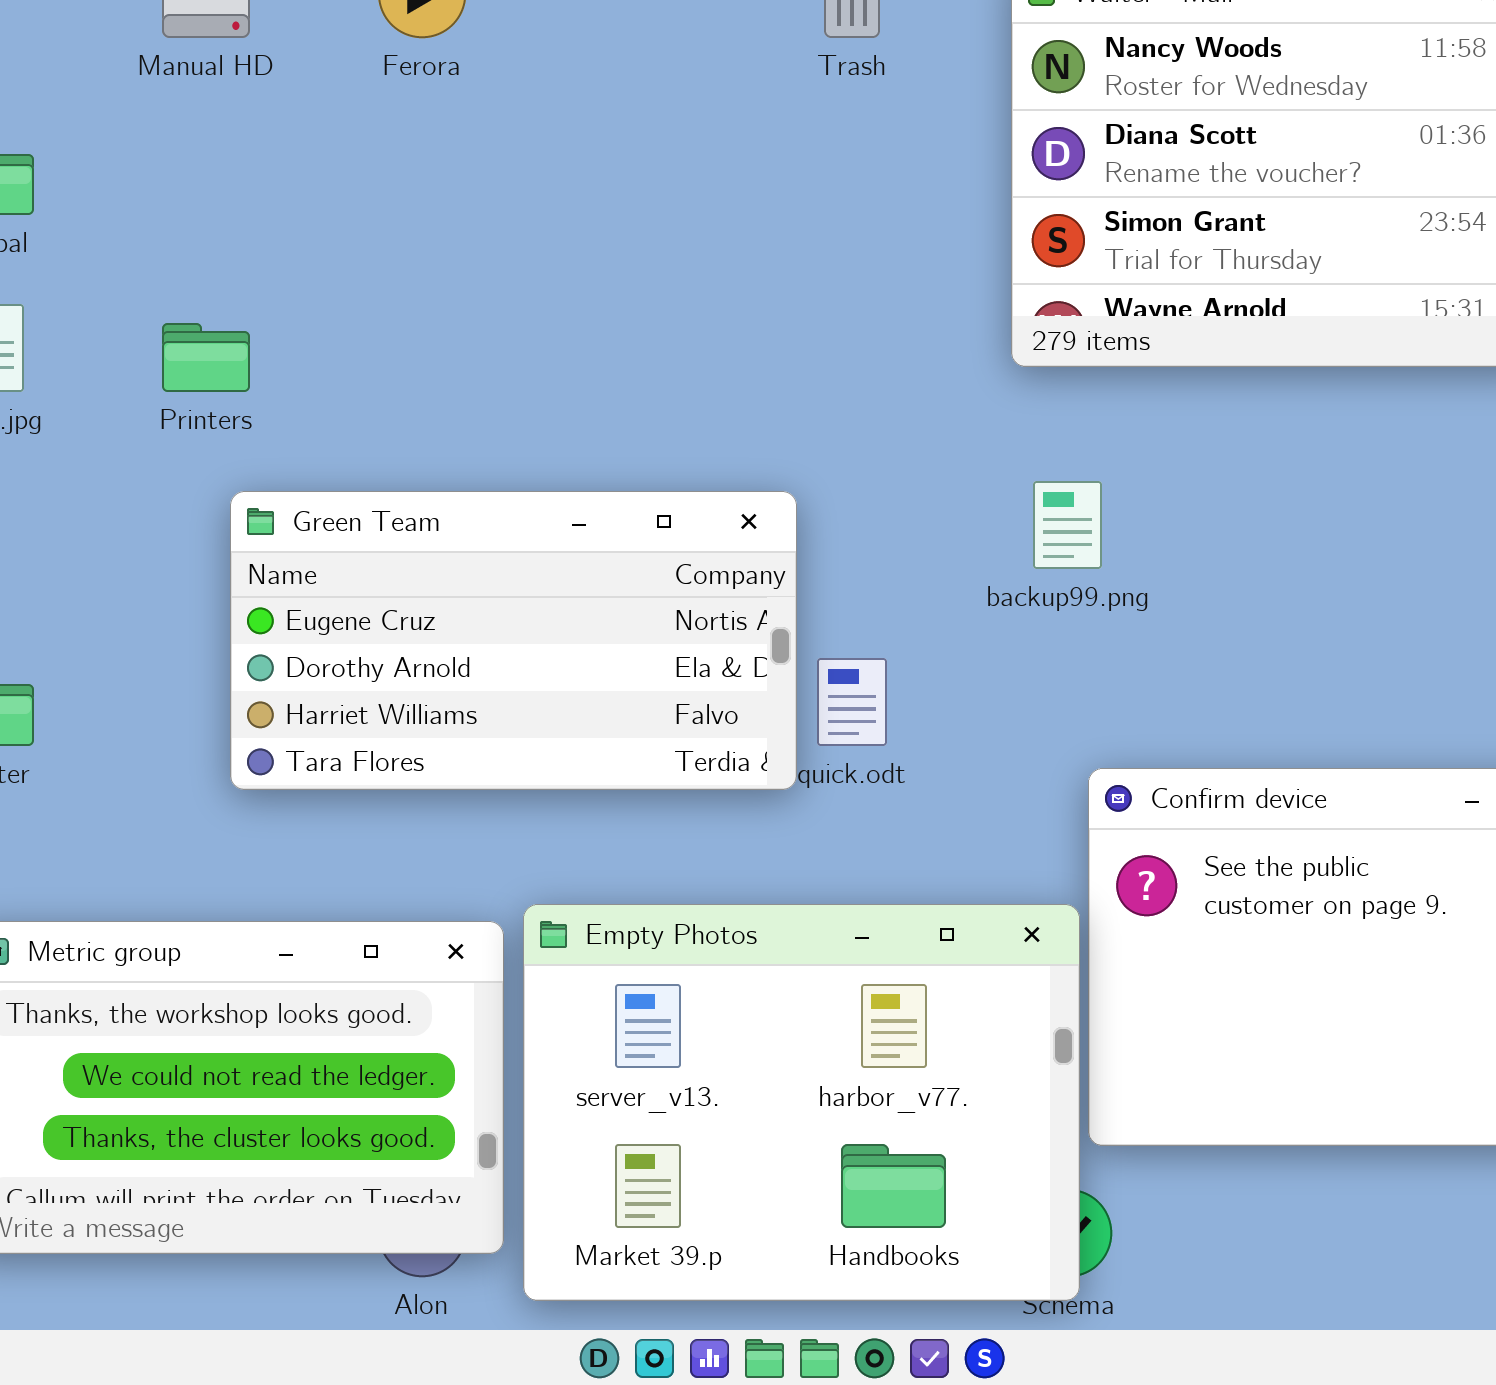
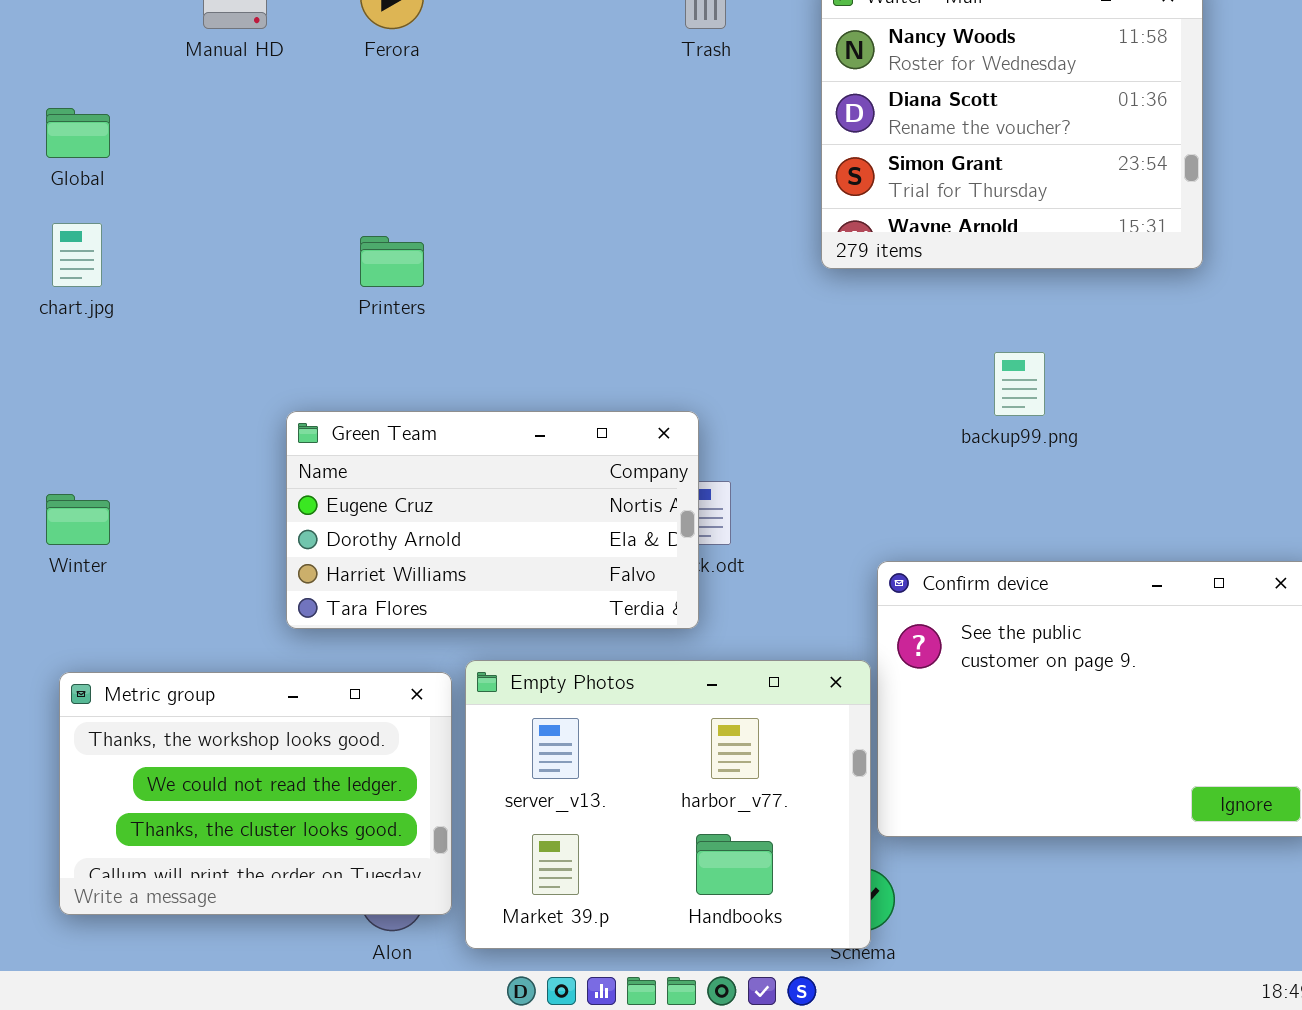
Printers: [162,323,250,392] -> [360,236,424,287], moved
backup99.png: [1033,481,1102,569] -> [994,352,1045,416], moved
Green Team: [230,491,797,790] -> [286,411,699,629], moved

